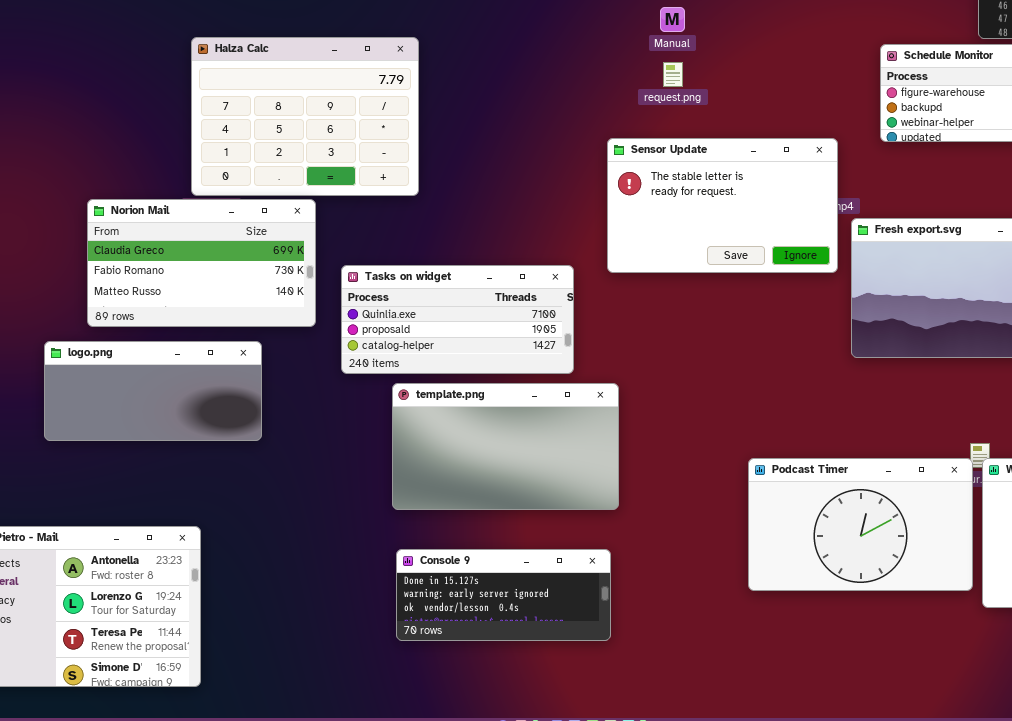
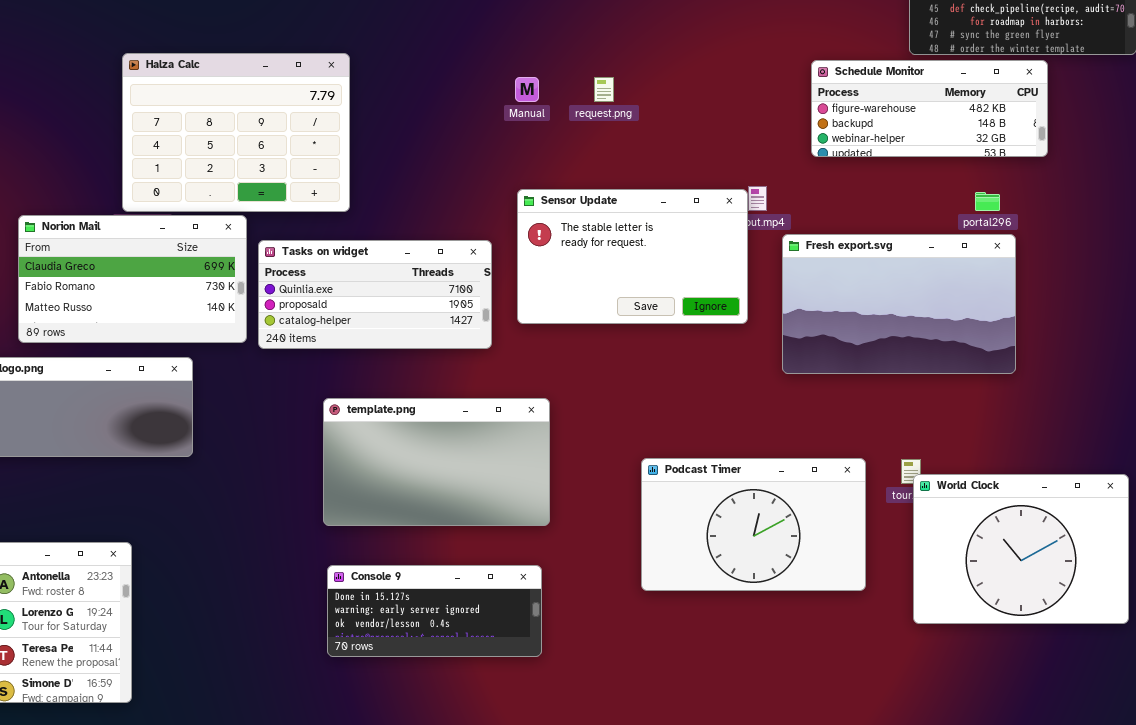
Manual: [660,7,685,32] -> [515,77,539,102], moved
Sensor Update: [607,138,838,273] -> [517,189,748,324], moved
Tasks on widget: [341,265,574,374] -> [258,240,492,349], moved
Podcast Timer: [748,458,973,591] -> [641,458,866,591], moved

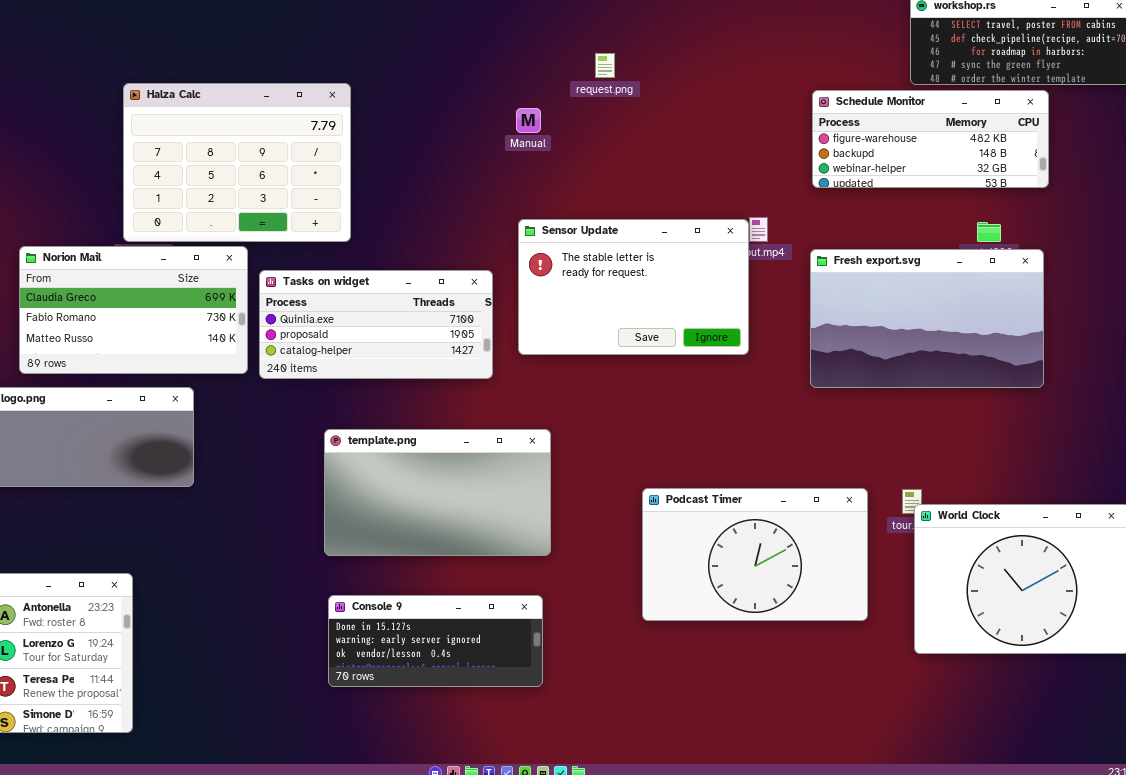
request.png: [594,77,614,102] -> [595,53,615,78], moved
Fresh export.svg: [782,234,1016,374] -> [810,249,1044,388], moved

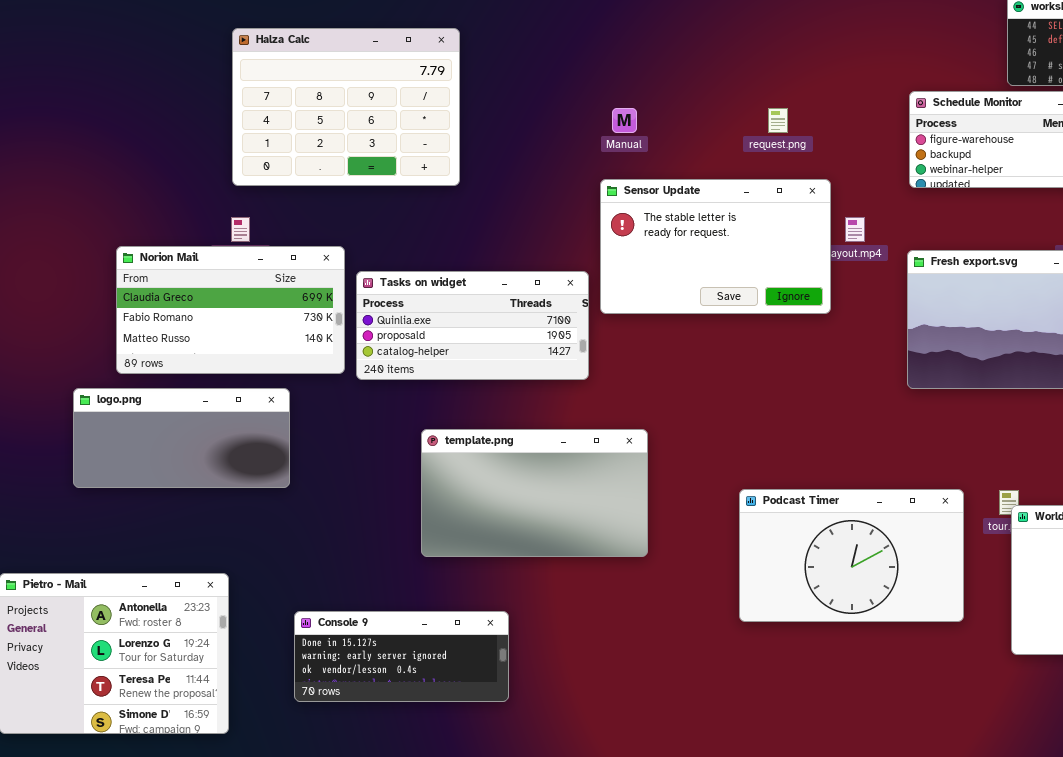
request.png: [595,53,615,78] -> [768,108,788,133], moved
Halza Calc: [123,83,351,242] -> [232,28,460,186], moved
Sensor Update: [518,219,749,355] -> [600,179,831,314], moved
Console 9: [328,595,543,687] -> [294,611,509,702], moved

